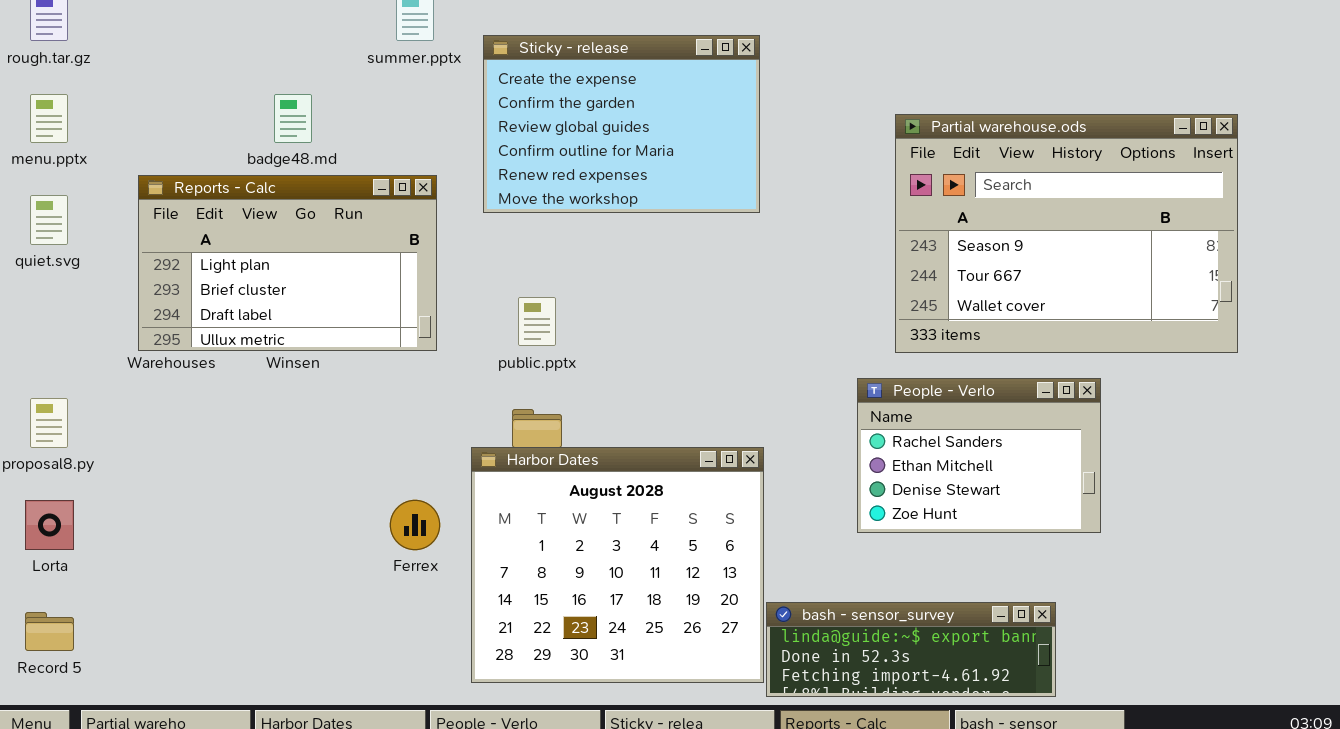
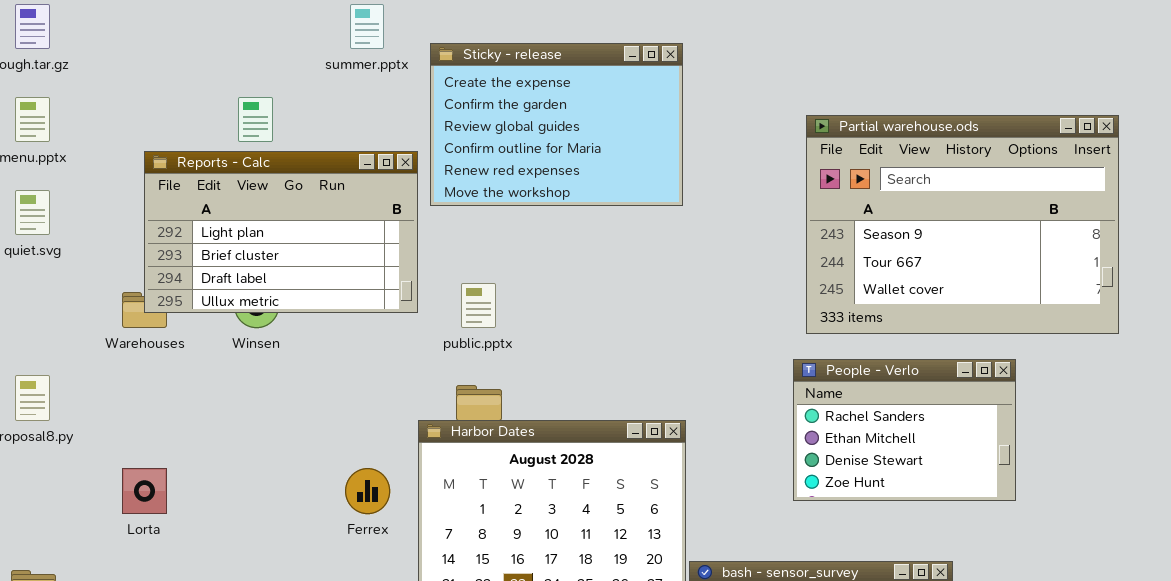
Reports - Calc: [138,175,437,351] -> [144,151,418,313], moved
People - Verlo: [857,378,1101,533] -> [793,359,1016,501], moved
Lorta: [25,500,74,550] -> [122,468,167,514], moved

